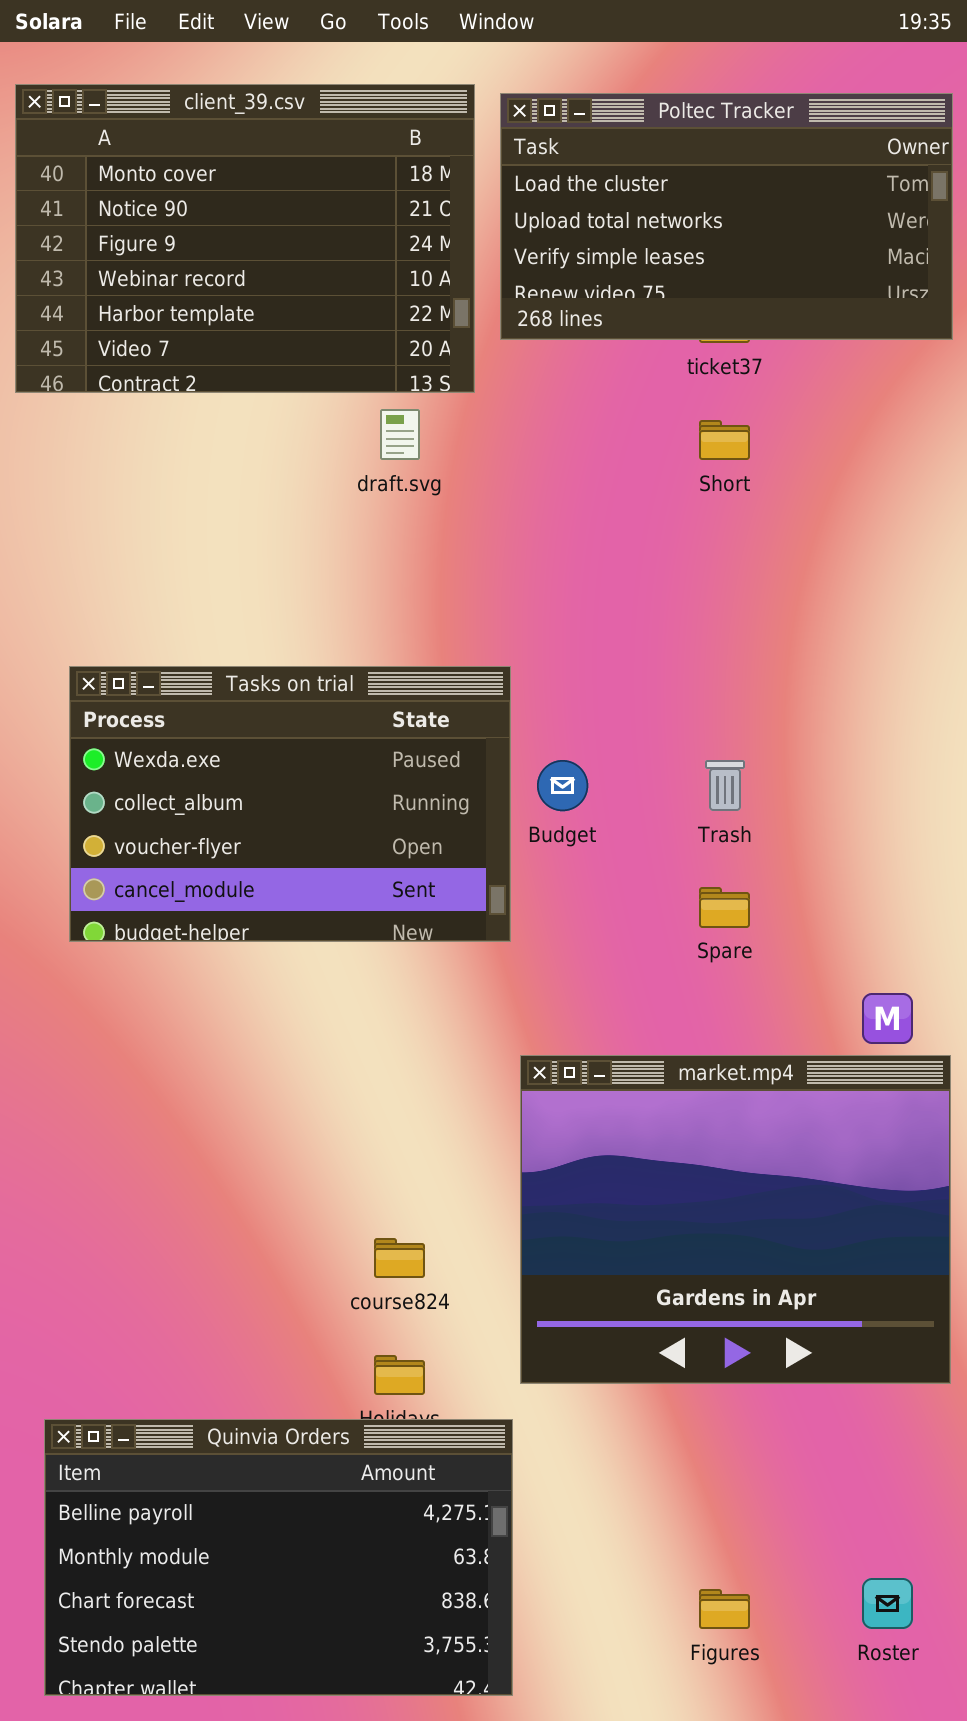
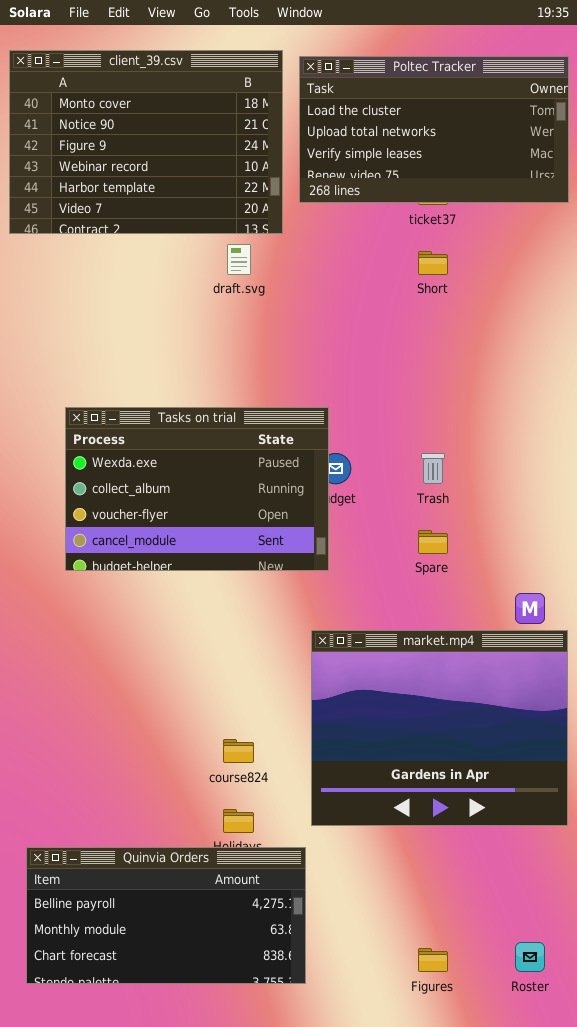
Tasks on trial: [69,666,511,942] -> [65,407,329,571], moved
Quinvia Orders: [44,1419,513,1696] -> [26,847,306,984], resized

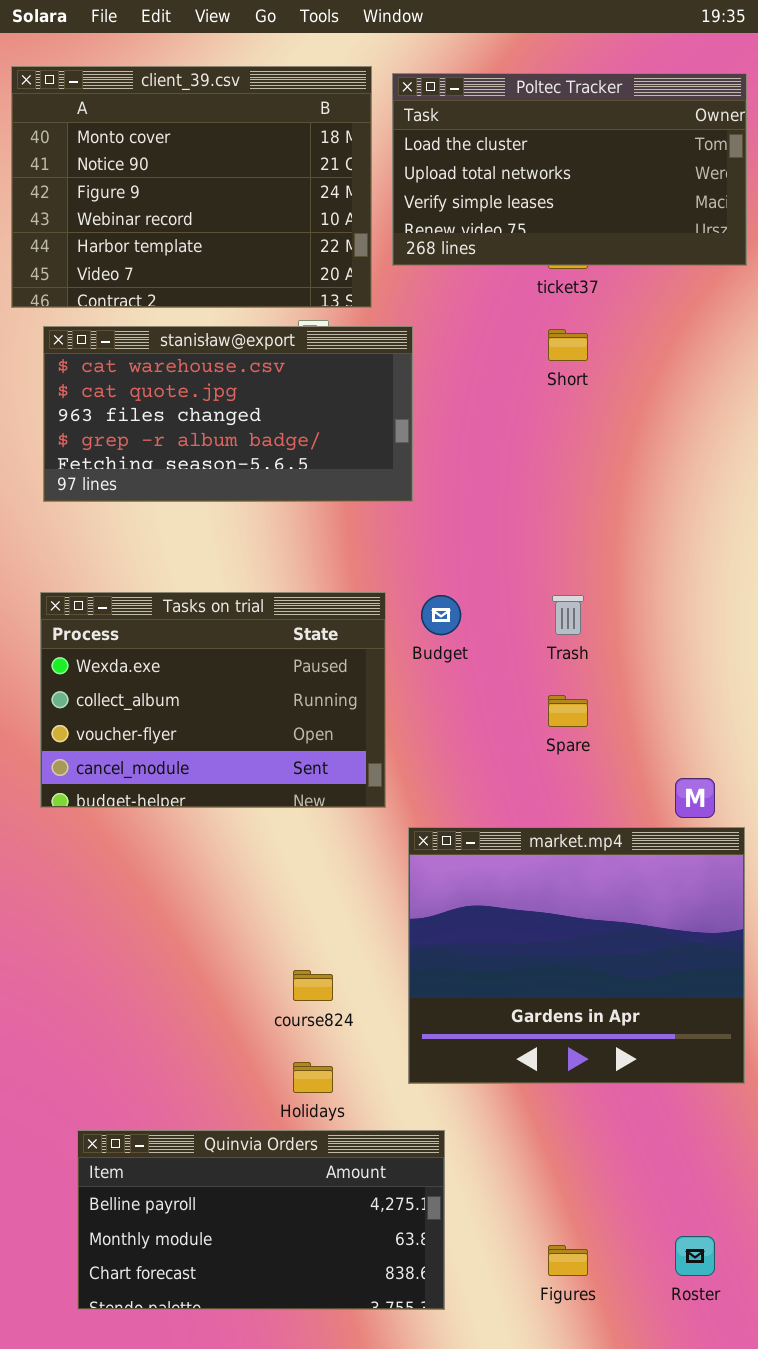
stanisław@export: none -> [43,326,413,502], opened
Tasks on trial: [65,407,329,571] -> [40,592,386,808], moved
Quinvia Orders: [26,847,306,984] -> [77,1130,445,1310], moved

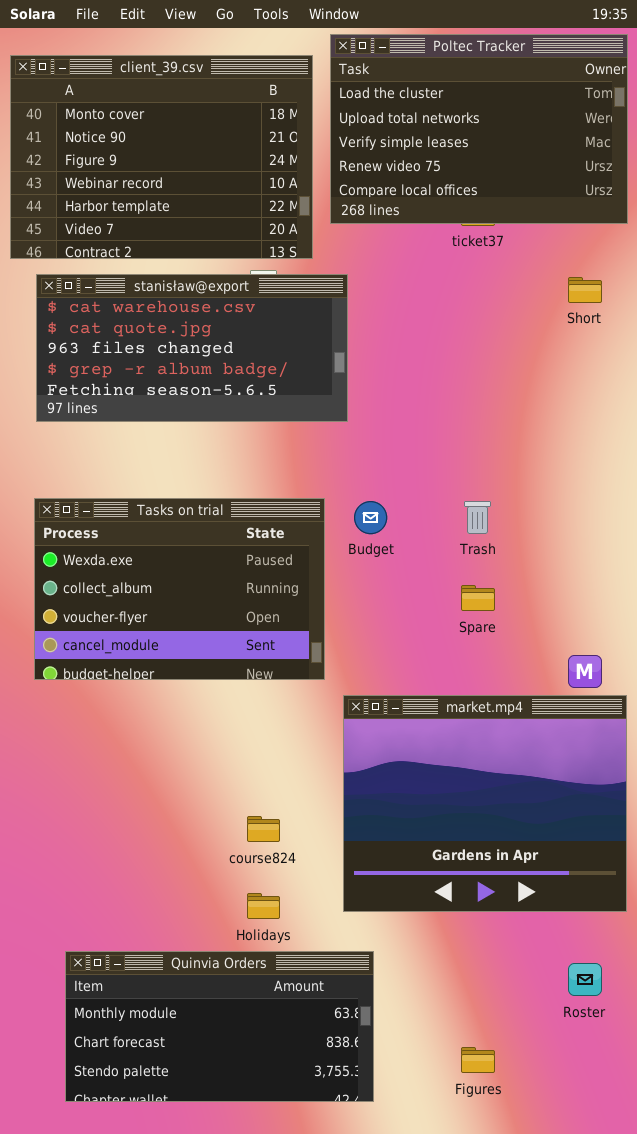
Poltec Tracker: [392,73,747,266] -> [330,34,628,224], resized
Short: [548,329,588,361] -> [568,277,602,303], moved
Quinvia Orders: [77,1130,445,1310] -> [65,951,374,1102], scrolled down 1 row
Roster: [675,1236,715,1276] -> [568,963,602,996], moved

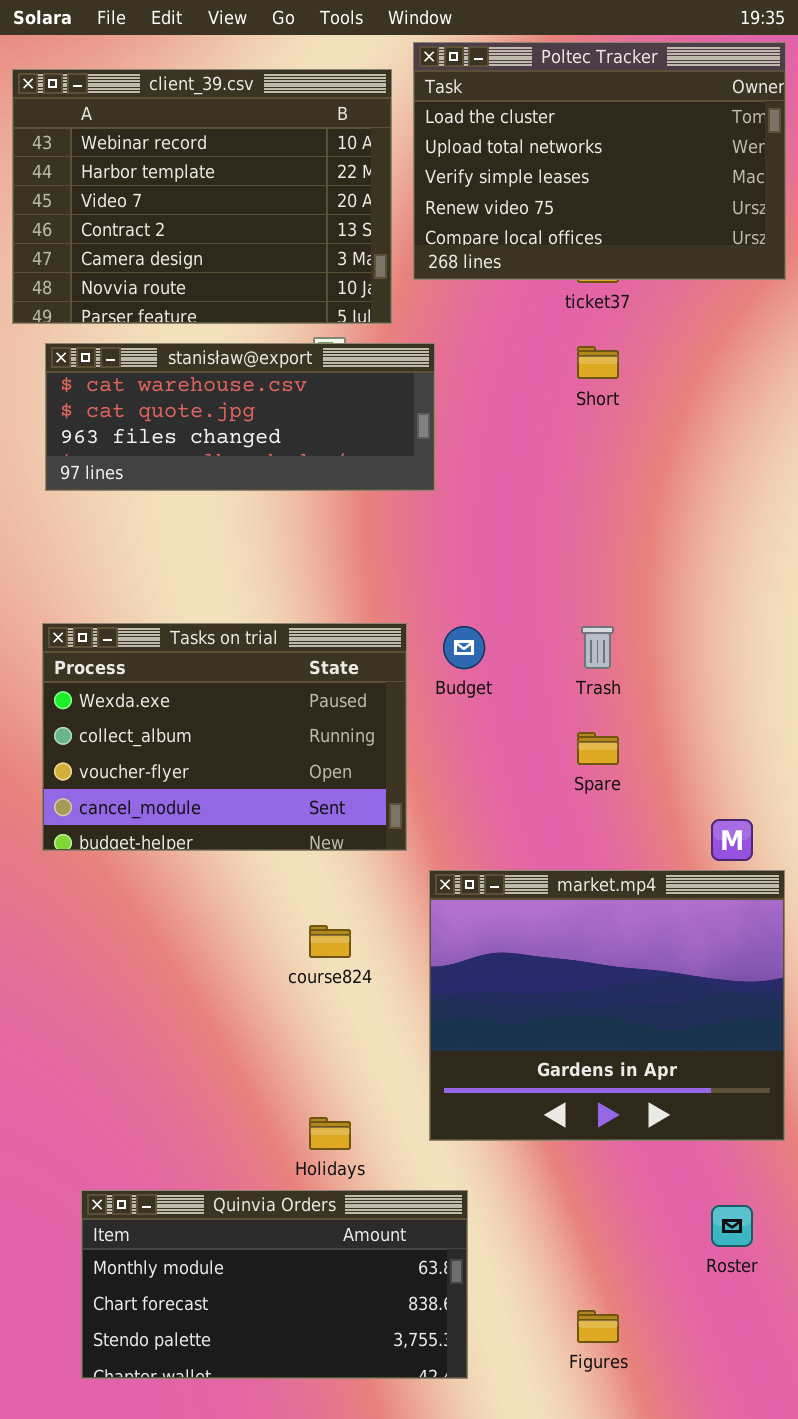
client_39.csv: [10,55,313,259] -> [12,69,392,324], scrolled down 3 rows
stanisław@export: [36,274,348,422] -> [45,343,435,491], resized
Short: [568,277,602,303] -> [577,346,619,379], moved
course824: [247,816,280,842] -> [309,925,351,958], moved

